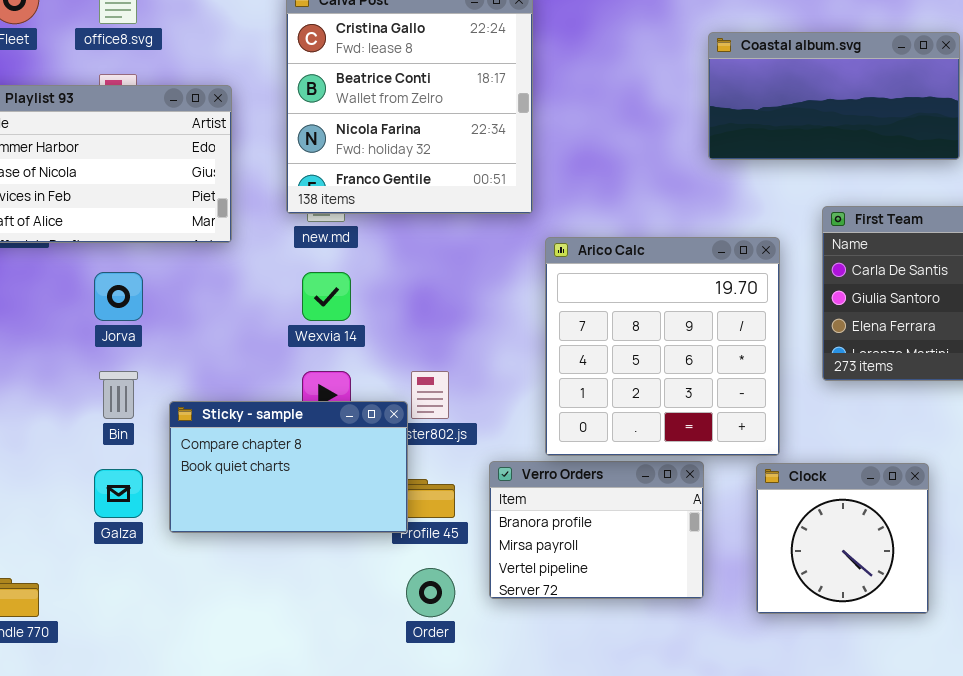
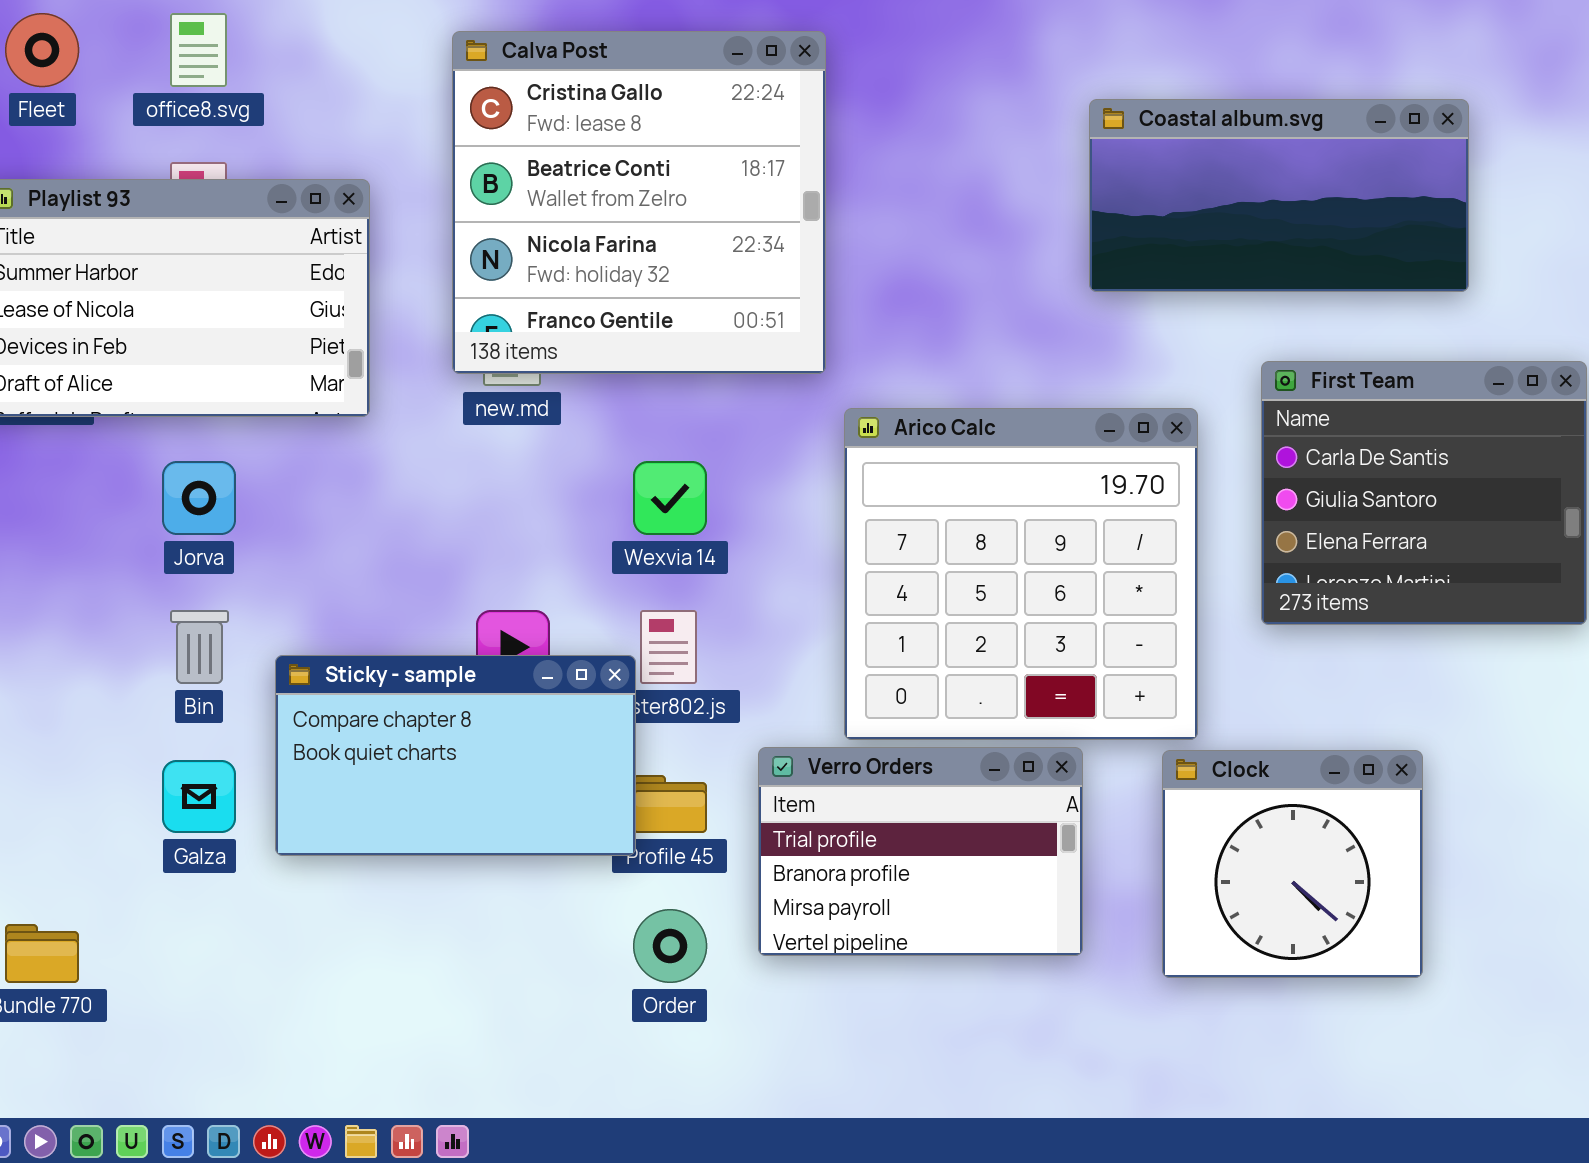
Wexvia 14: [302,272,351,321] -> [633,461,707,535], moved
Verro Orders: [489,461,704,599] -> [758,747,1083,956], scrolled up 1 row

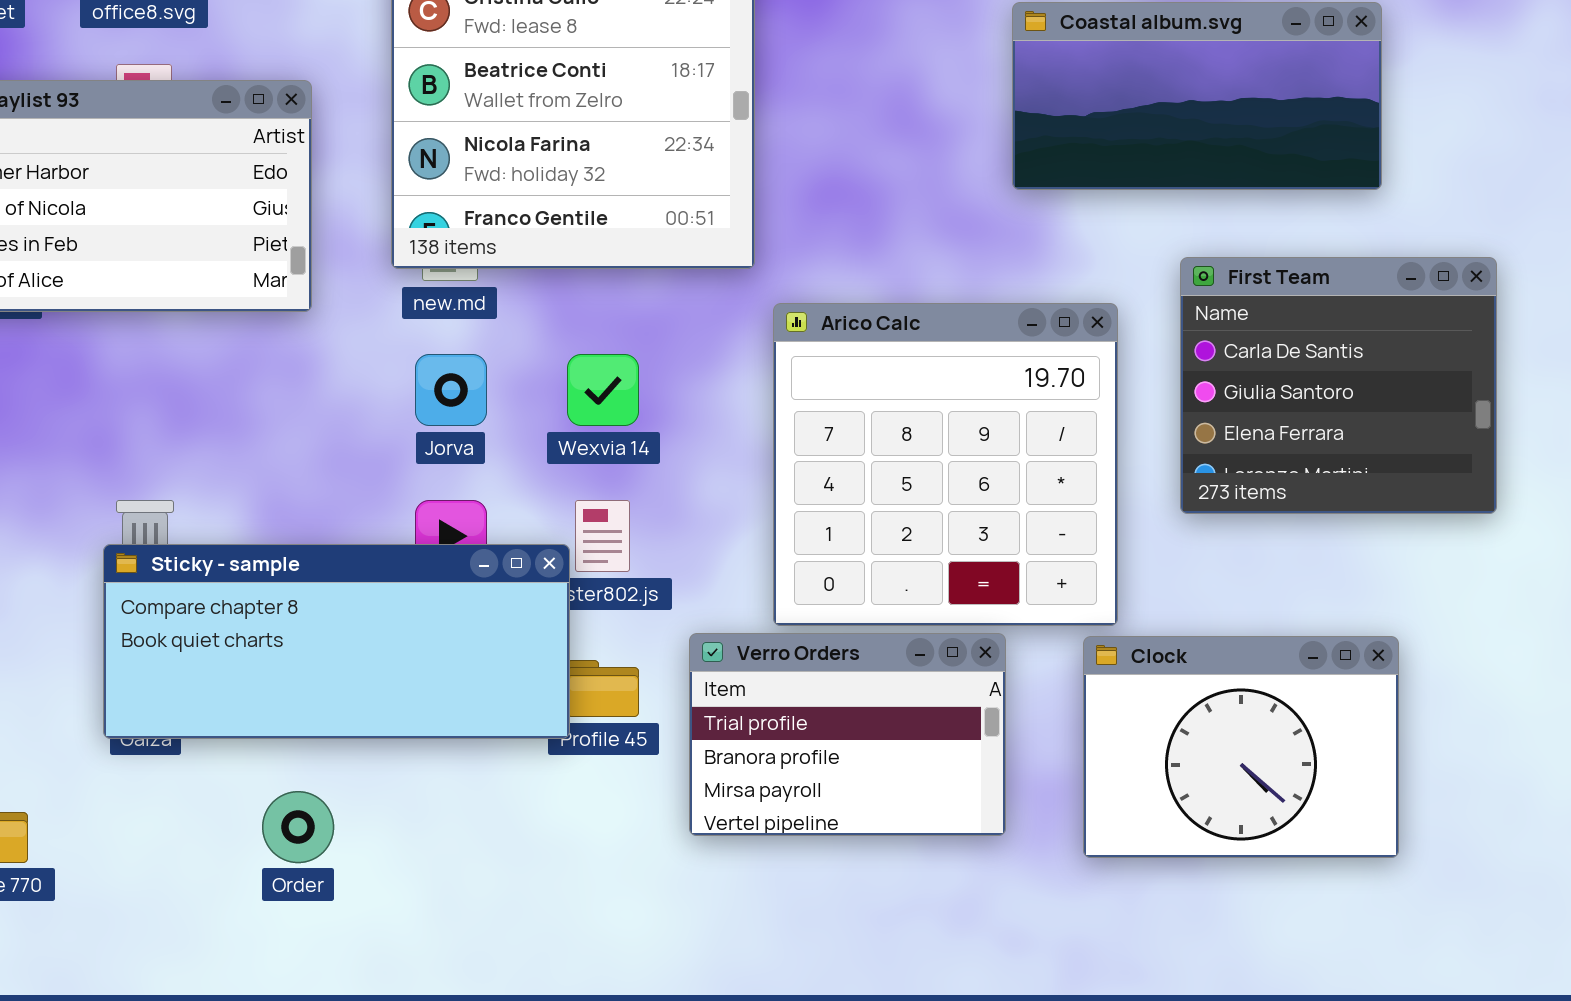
Jorva: [162,461,236,535] -> [415,354,487,426], moved
Sticky - sample: [275,655,636,856] -> [103,544,570,739], resized
Clock: [1162,750,1423,978] -> [1083,636,1399,858], resized
Order: [633,909,707,983] -> [262,791,334,863], moved

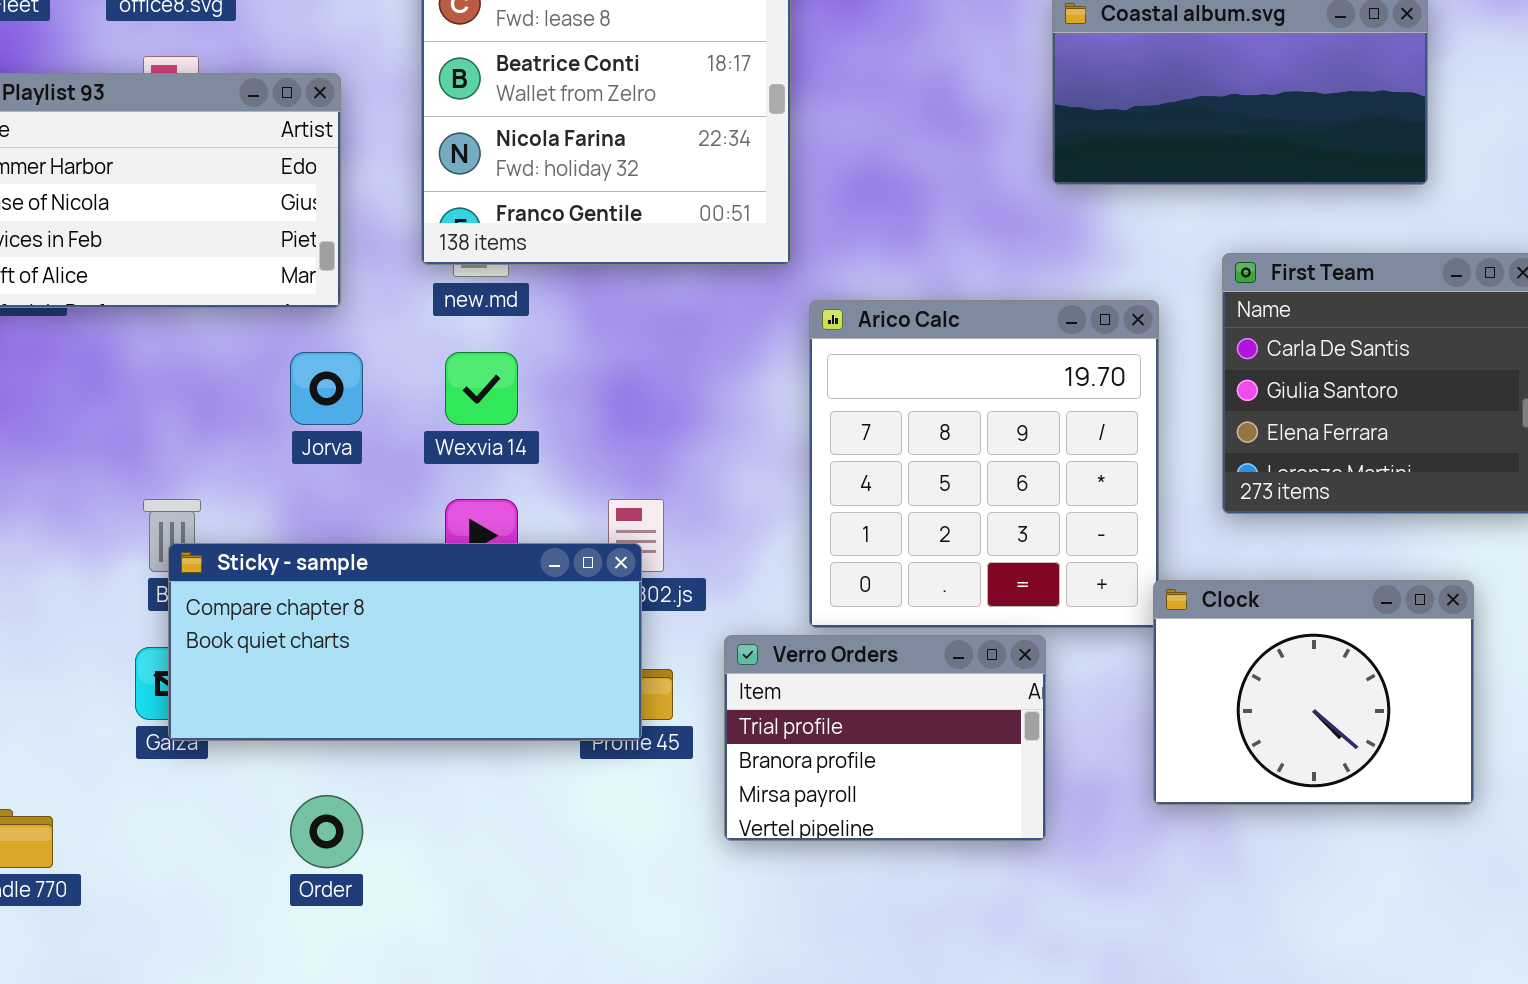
Jorva: [415,354,487,426] -> [290,352,363,425], moved
Wexvia 14: [567,354,639,426] -> [445,352,518,425], moved
Sticky - sample: [103,544,570,739] -> [168,543,642,741], moved
Clock: [1083,636,1399,858] -> [1153,580,1474,805], moved

